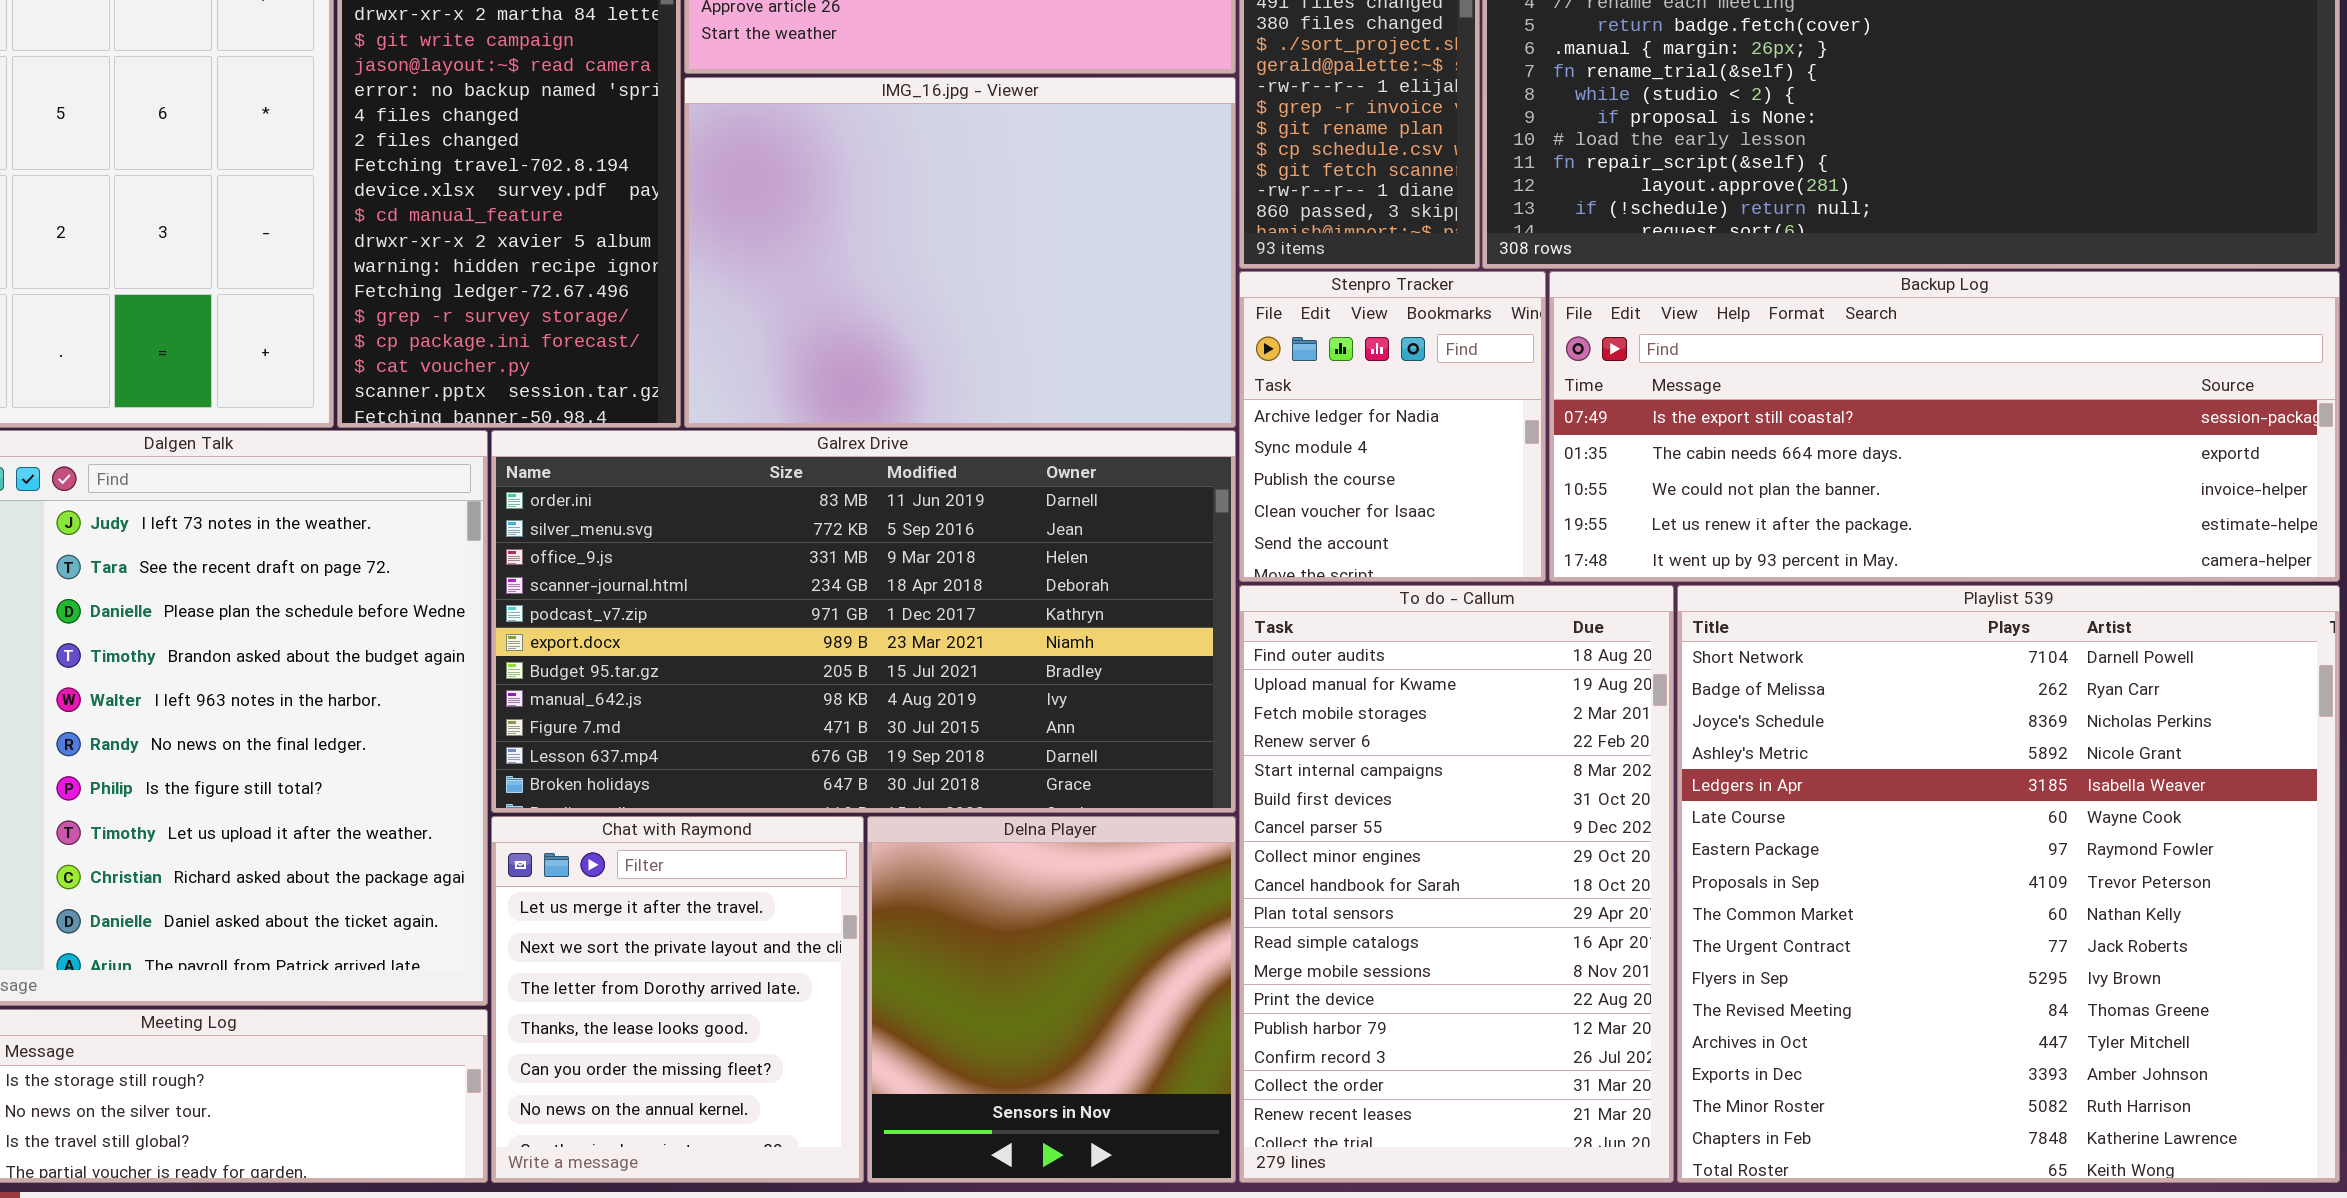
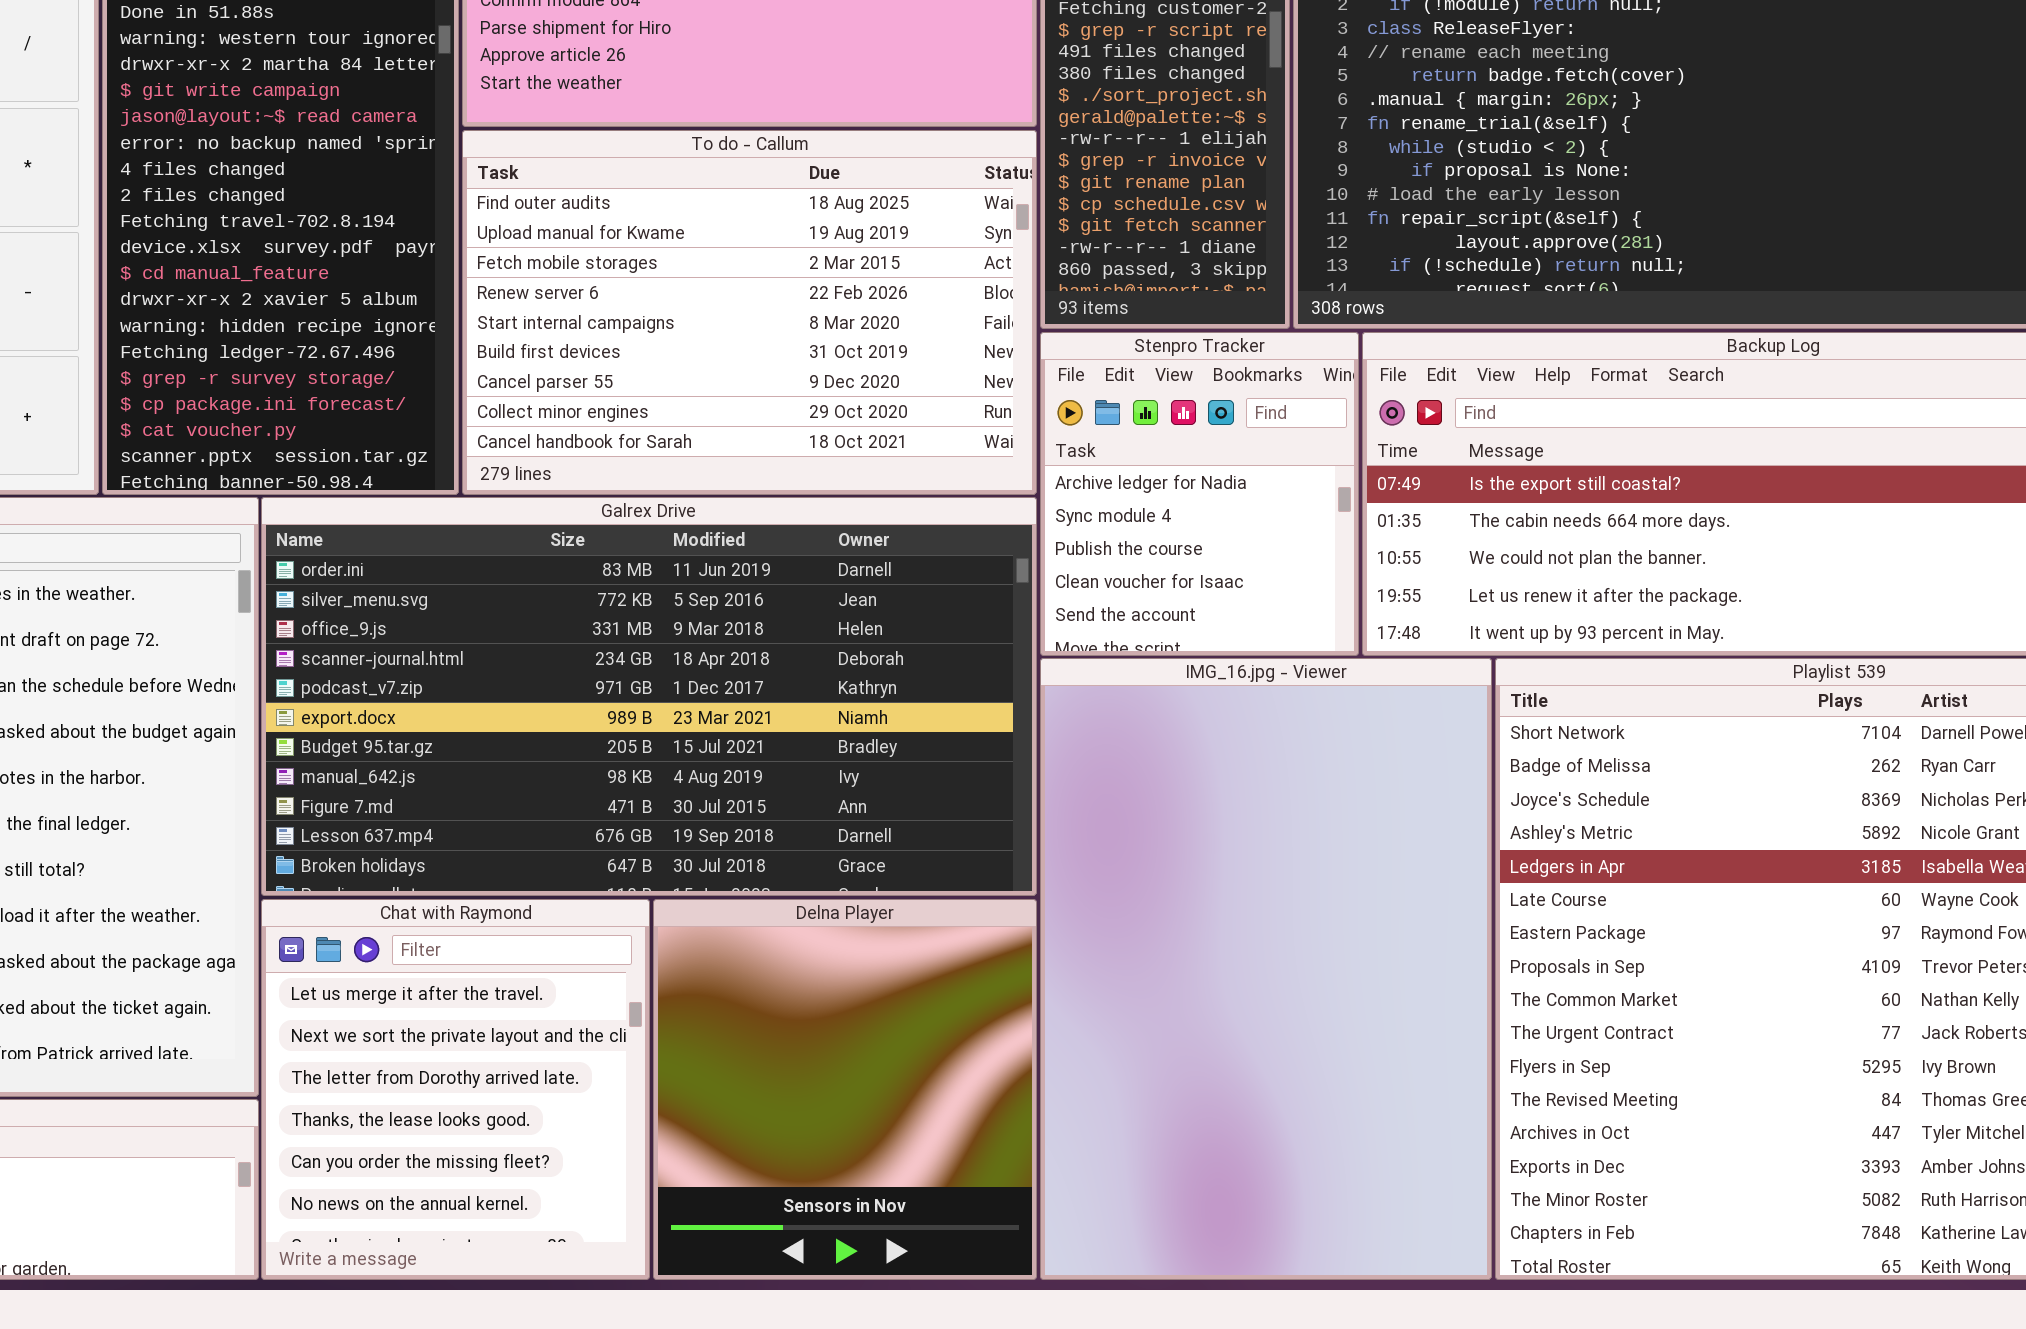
IMG_16.jpg - Viewer: [684,77,1236,428] -> [1040,658,1492,1280], moved, resized
To do - Callum: [1239,585,1674,1183] -> [462,130,1037,495], moved, resized

